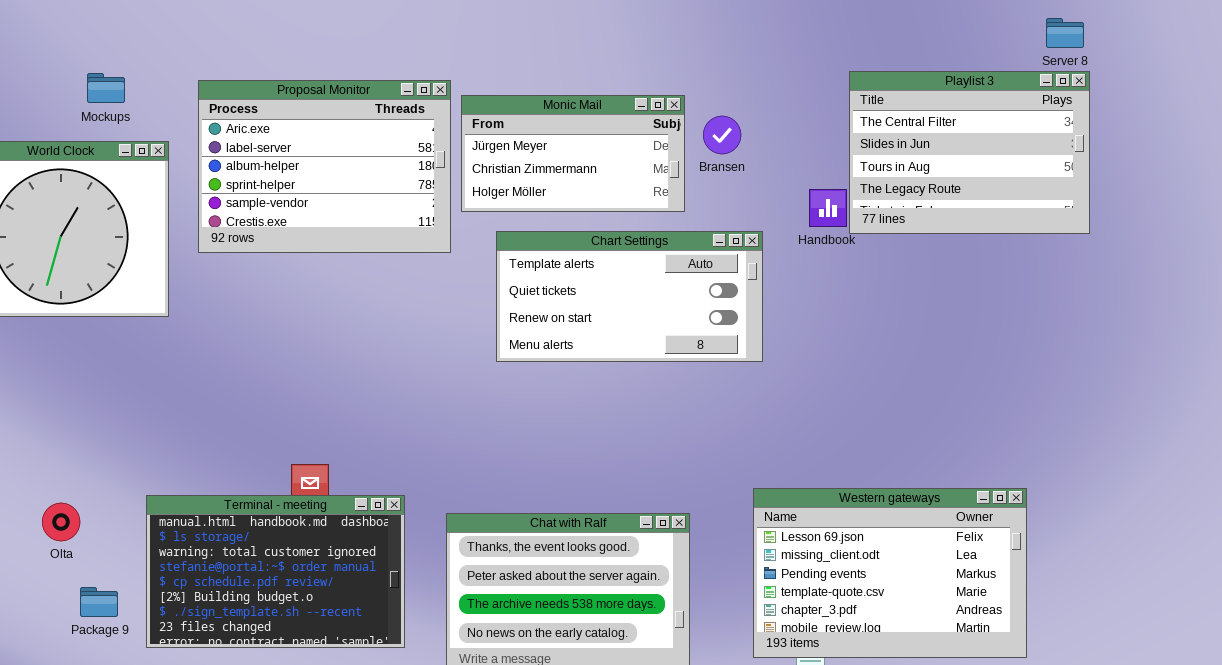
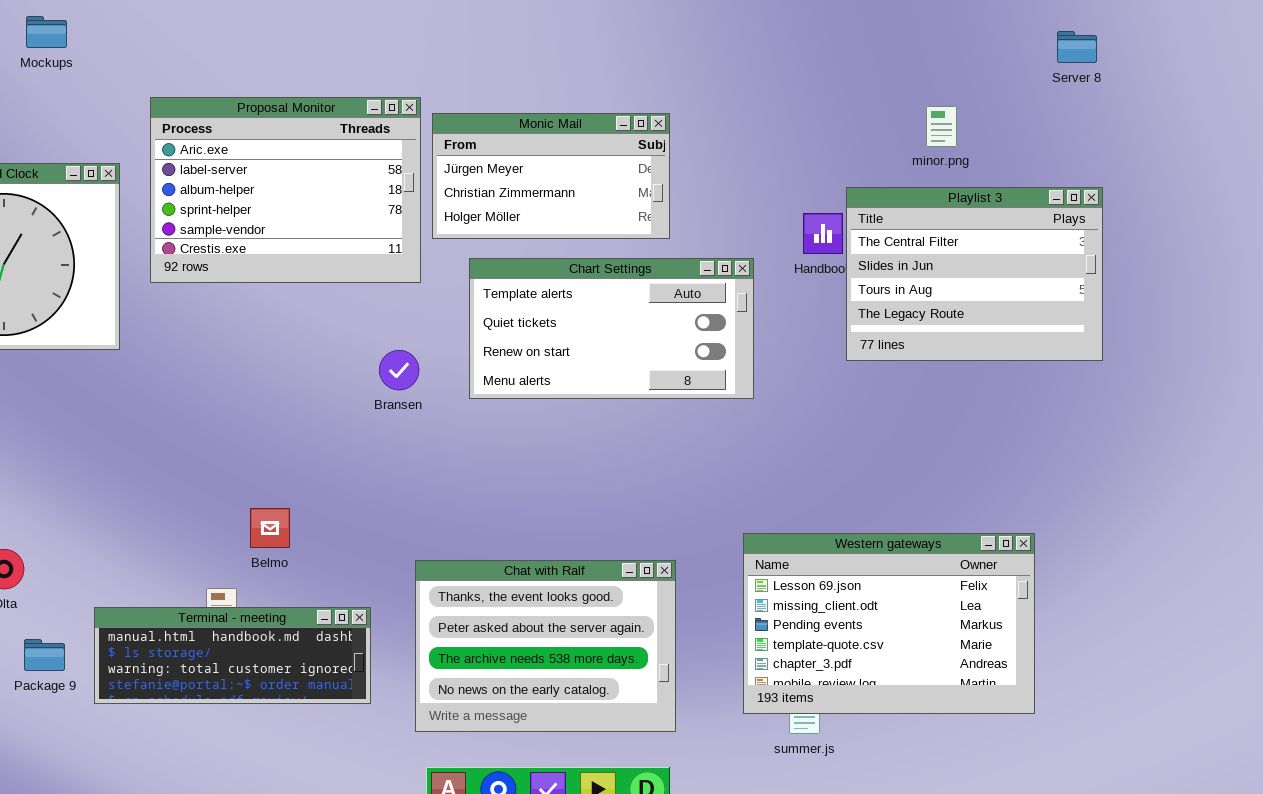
Playlist 3: [849,71,1090,234] -> [846,187,1103,361], moved
Mockups: [87,73,125,103] -> [26,16,67,48], moved
Bransen: [703,116,741,154] -> [379,350,419,390], moved
Terminal - meeting: [146,495,405,648] -> [94,607,371,704], resized

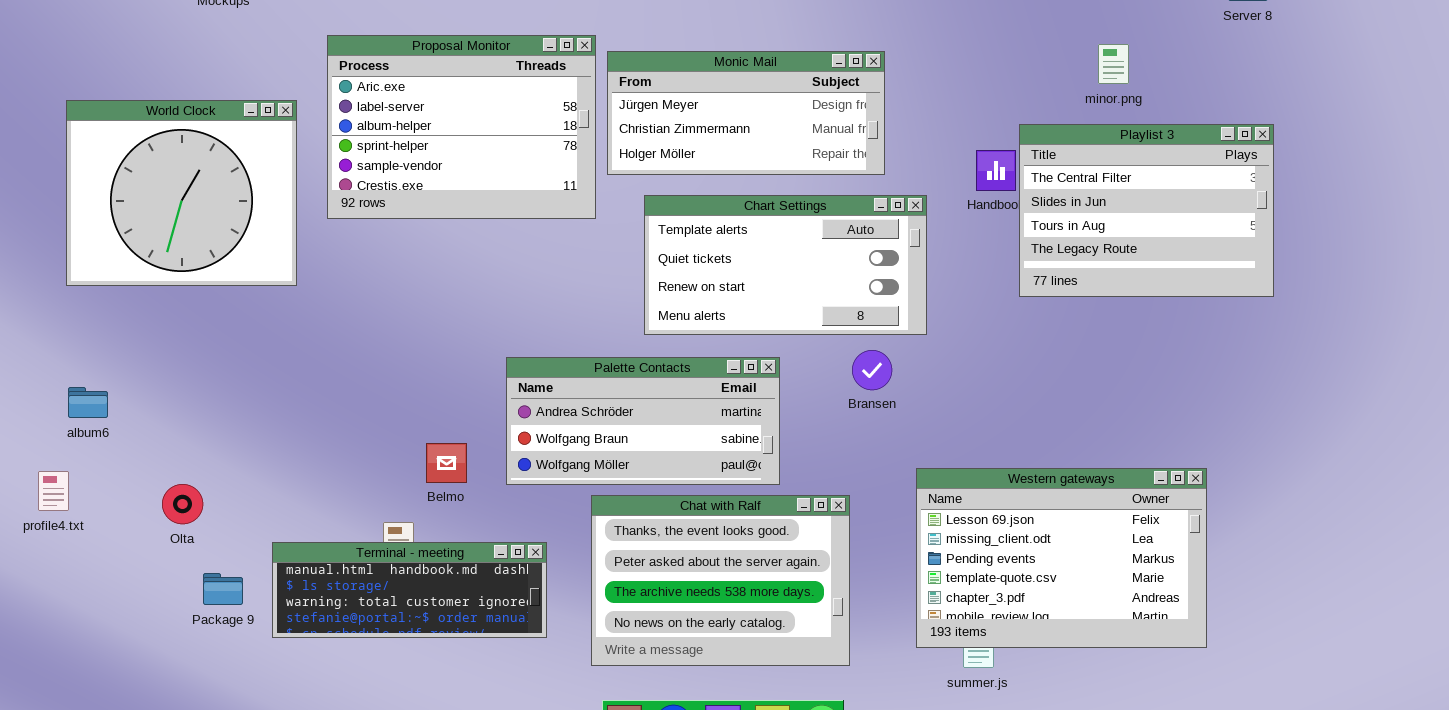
Monic Mail: [432,113,670,239] -> [607,51,885,175], resized
Bransen: [379,350,419,390] -> [852,350,892,390], moved
Palette Contacts: none -> [506,357,780,485], opened

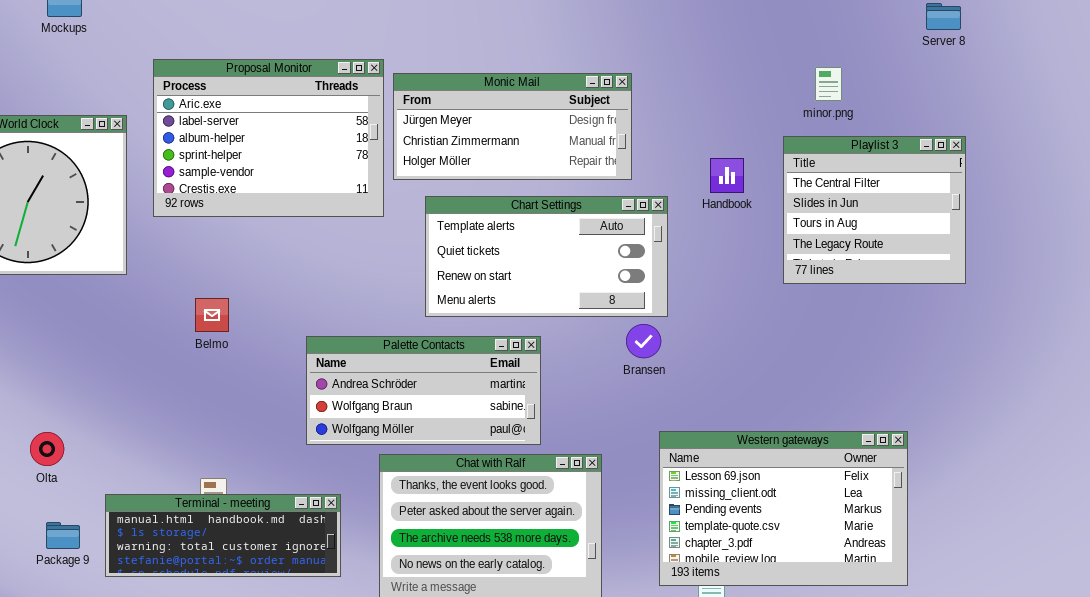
Playlist 3: [1019,124,1274,297] -> [783,136,966,284], resized
Bransen: [852,350,892,390] -> [626,324,661,358], moved
Belmo: [426,443,467,483] -> [195,298,229,332], moved
Olta: [162,484,203,524] -> [30,432,64,466], moved

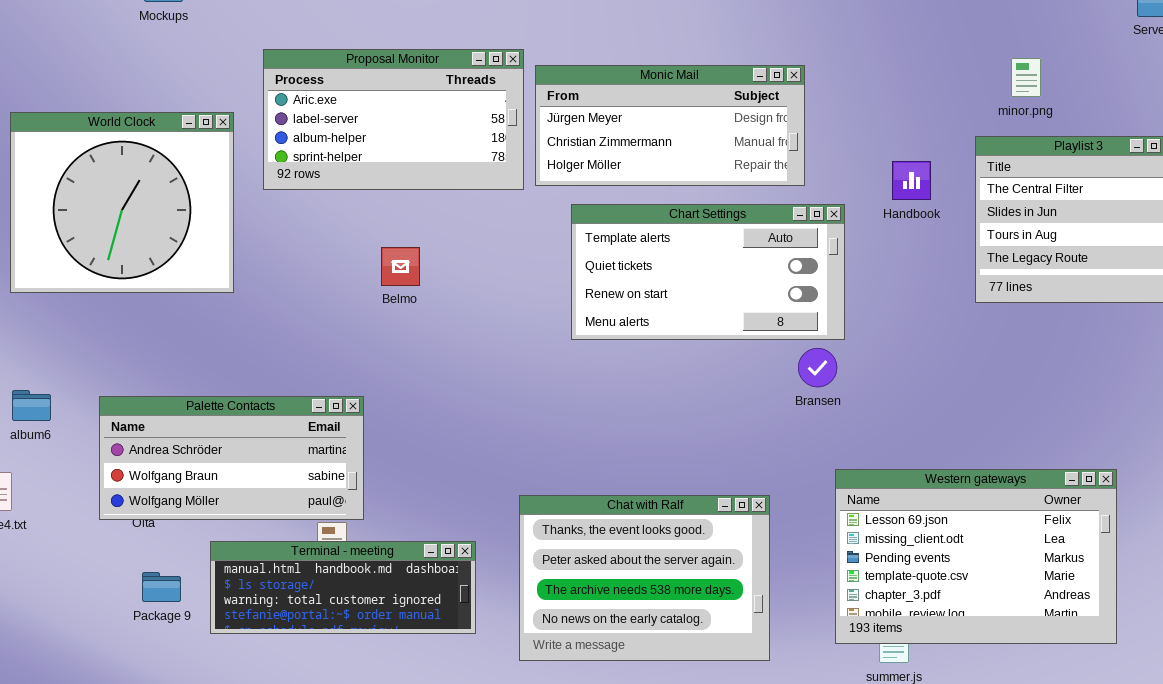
Proposal Monitor: [153,59,384,217] -> [263,49,524,190], resized
Belmo: [195,298,229,332] -> [381,247,420,286], moved
Palette Contacts: [306,336,541,445] -> [99,396,364,520], moved

